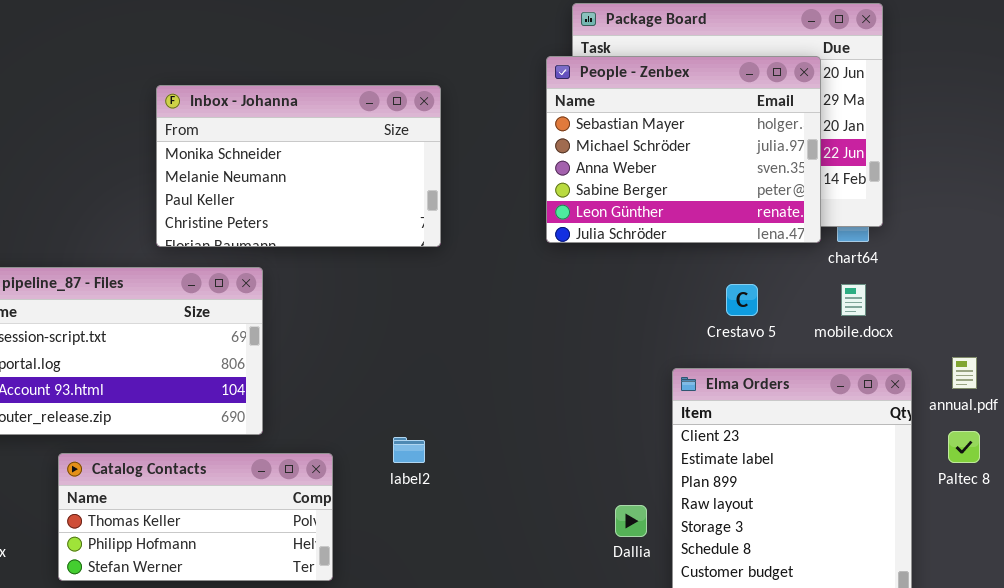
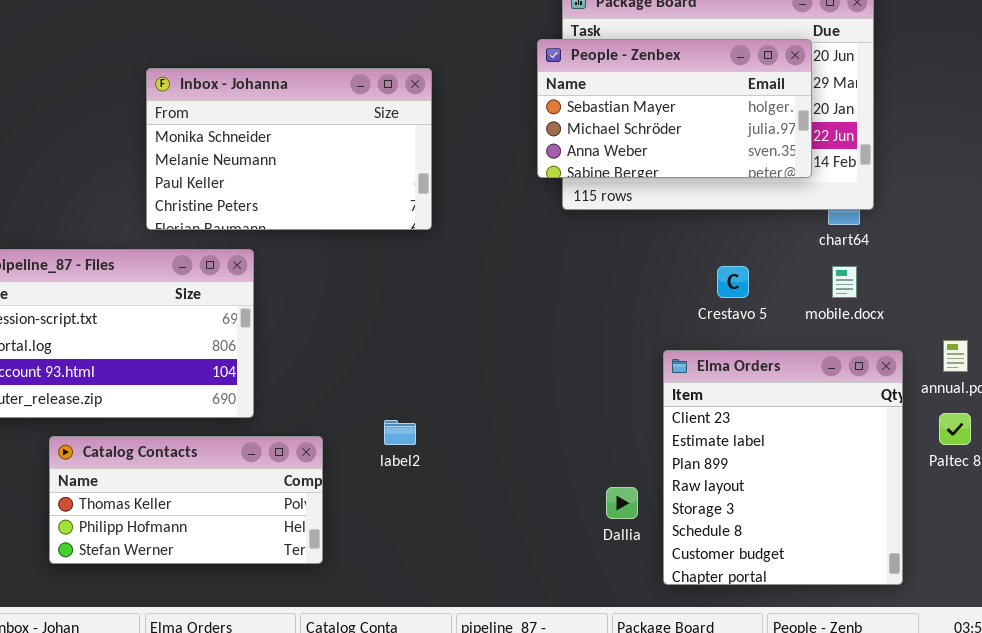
People - Zenbex: [546,56,821,243] -> [537,39,812,178], resized

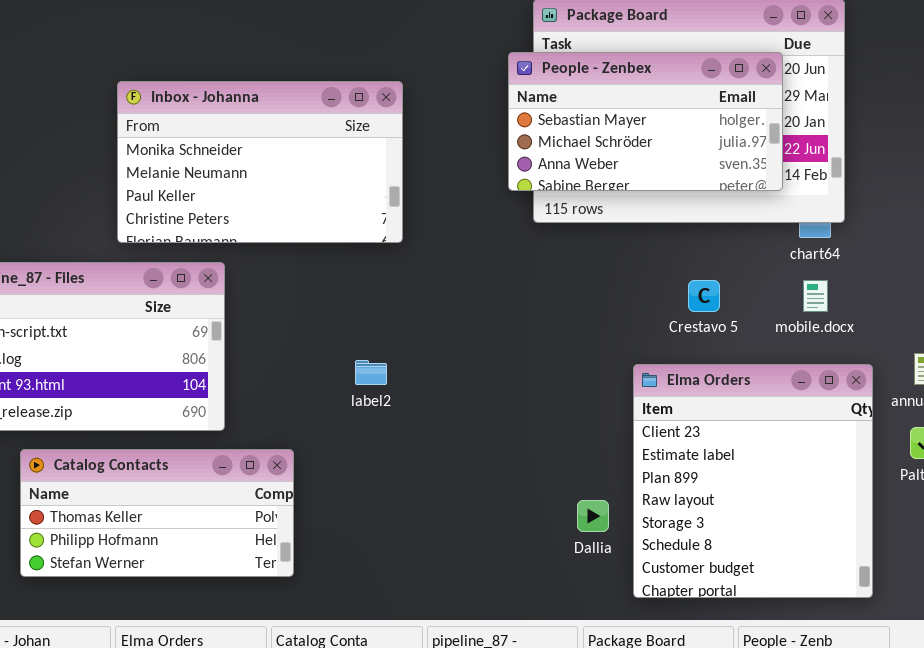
label2: [384,420,416,445] -> [355,360,387,385], moved

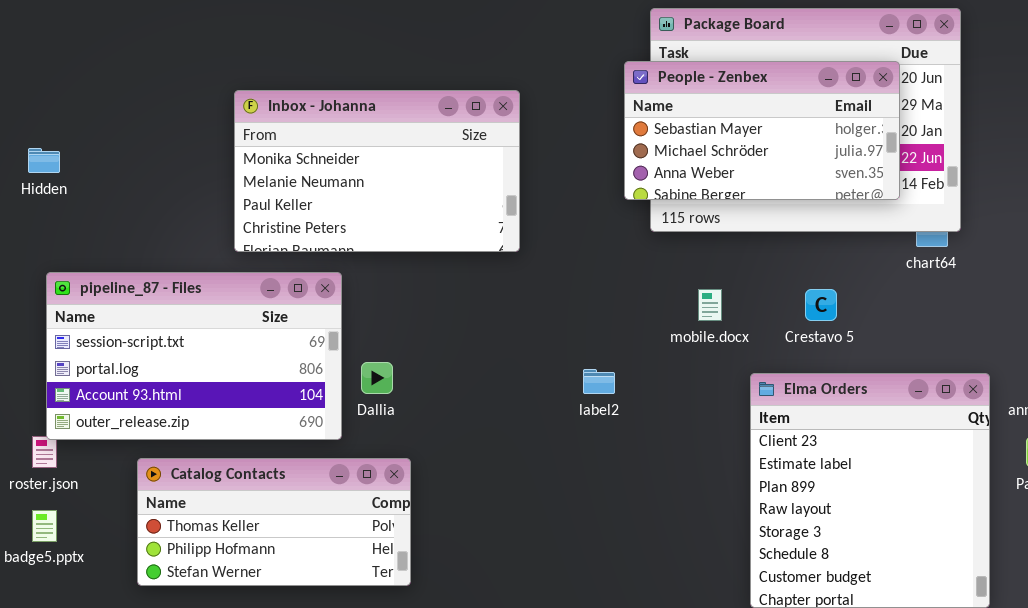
mobile.docx: [803,280,828,312] -> [698,289,722,321], moved
label2: [355,360,387,385] -> [583,369,615,394], moved
Dallia: [577,500,609,532] -> [361,362,393,394], moved

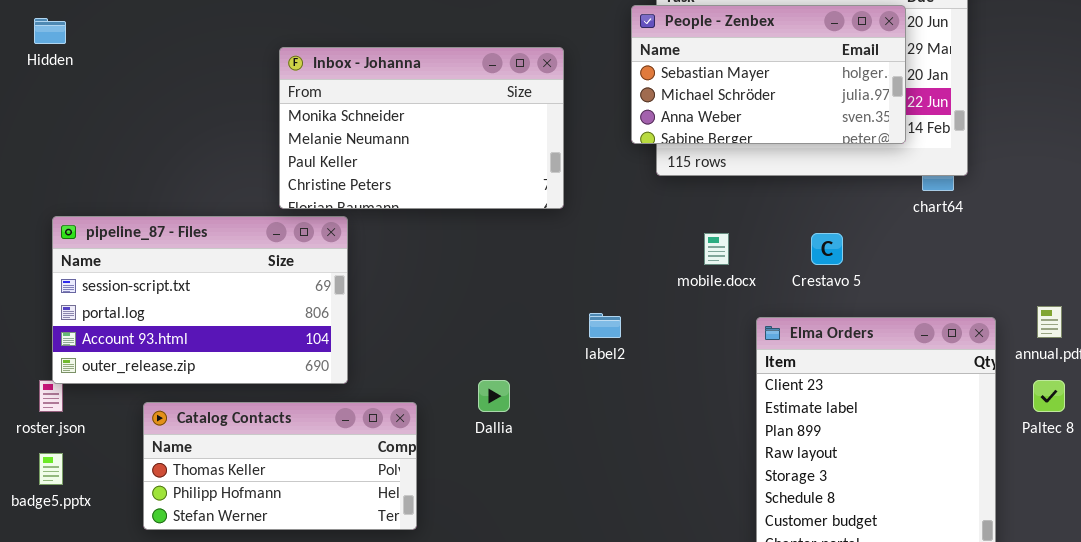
Inbox - Johanna: [234,90,520,252] -> [279,47,564,209], moved
Hidden: [28,148,60,173] -> [34,18,66,44], moved
Dallia: [361,362,393,394] -> [478,380,510,412], moved

